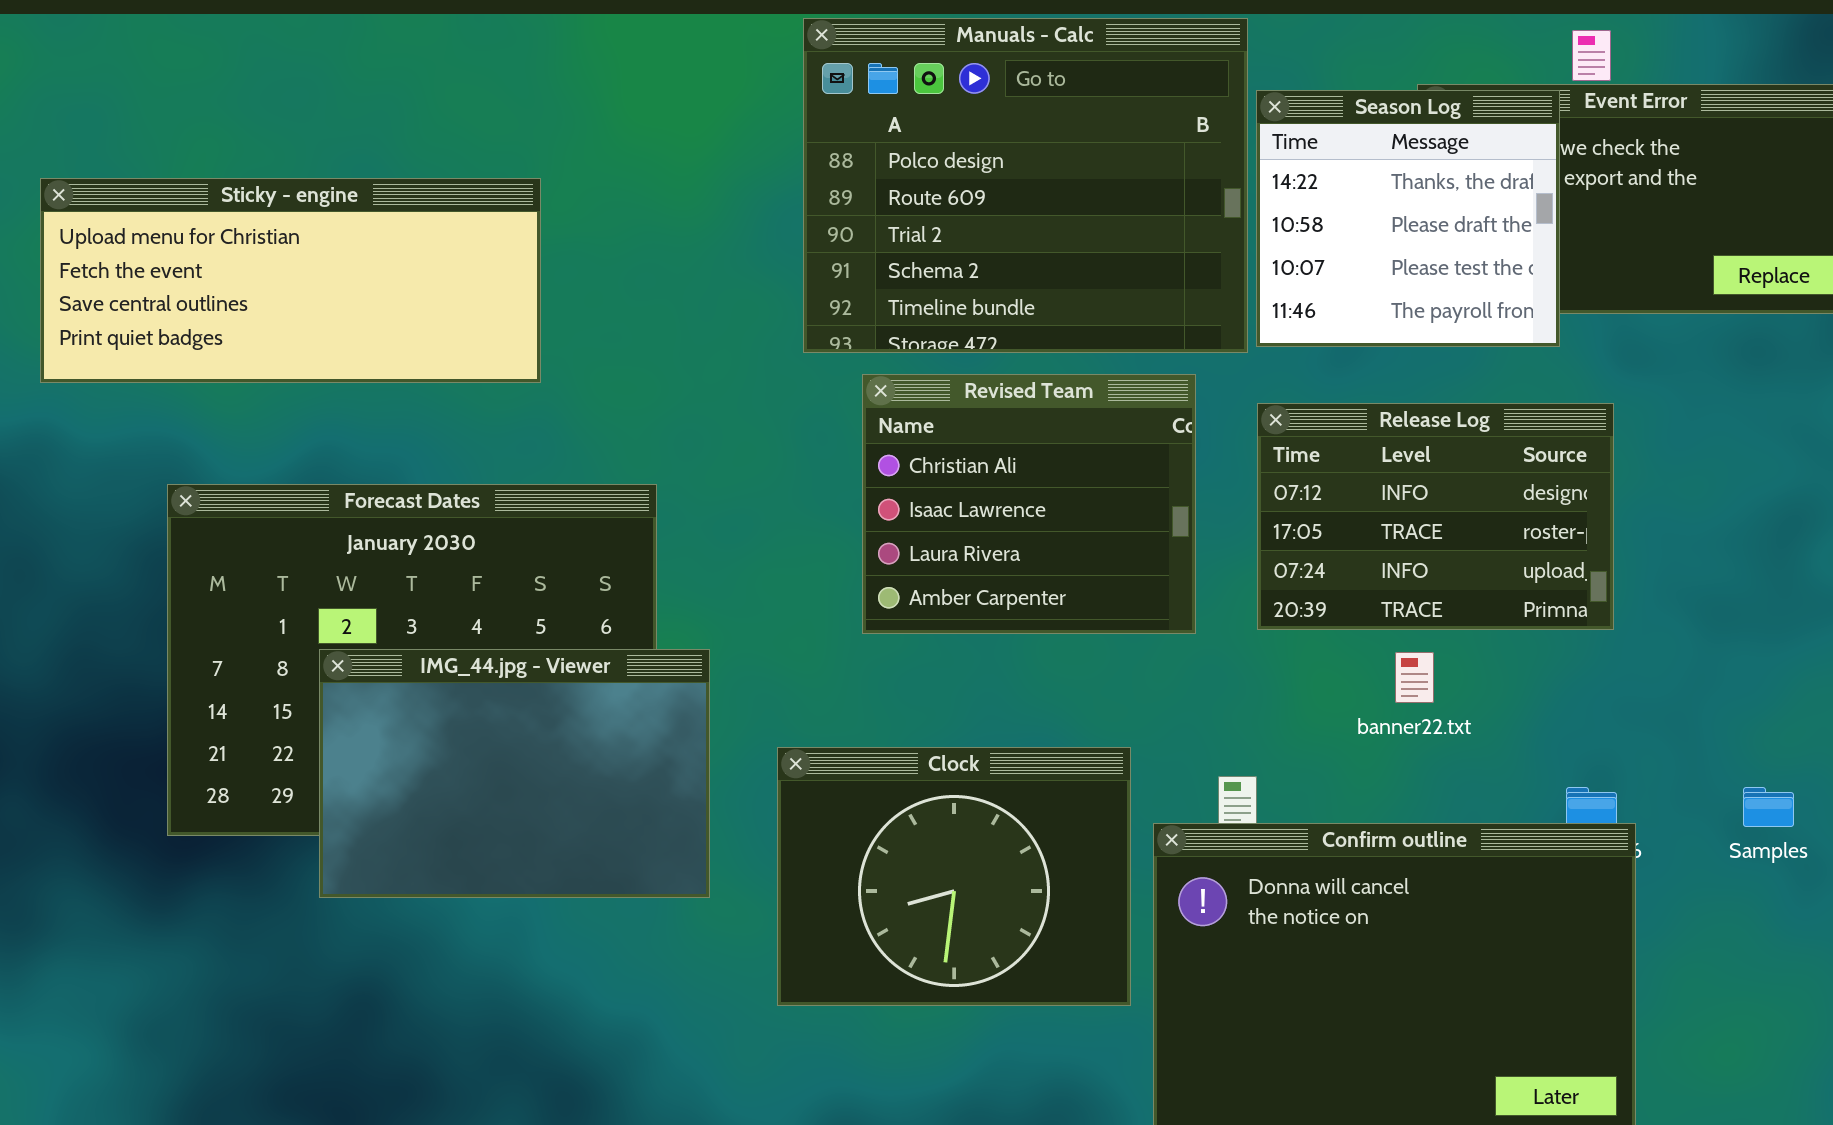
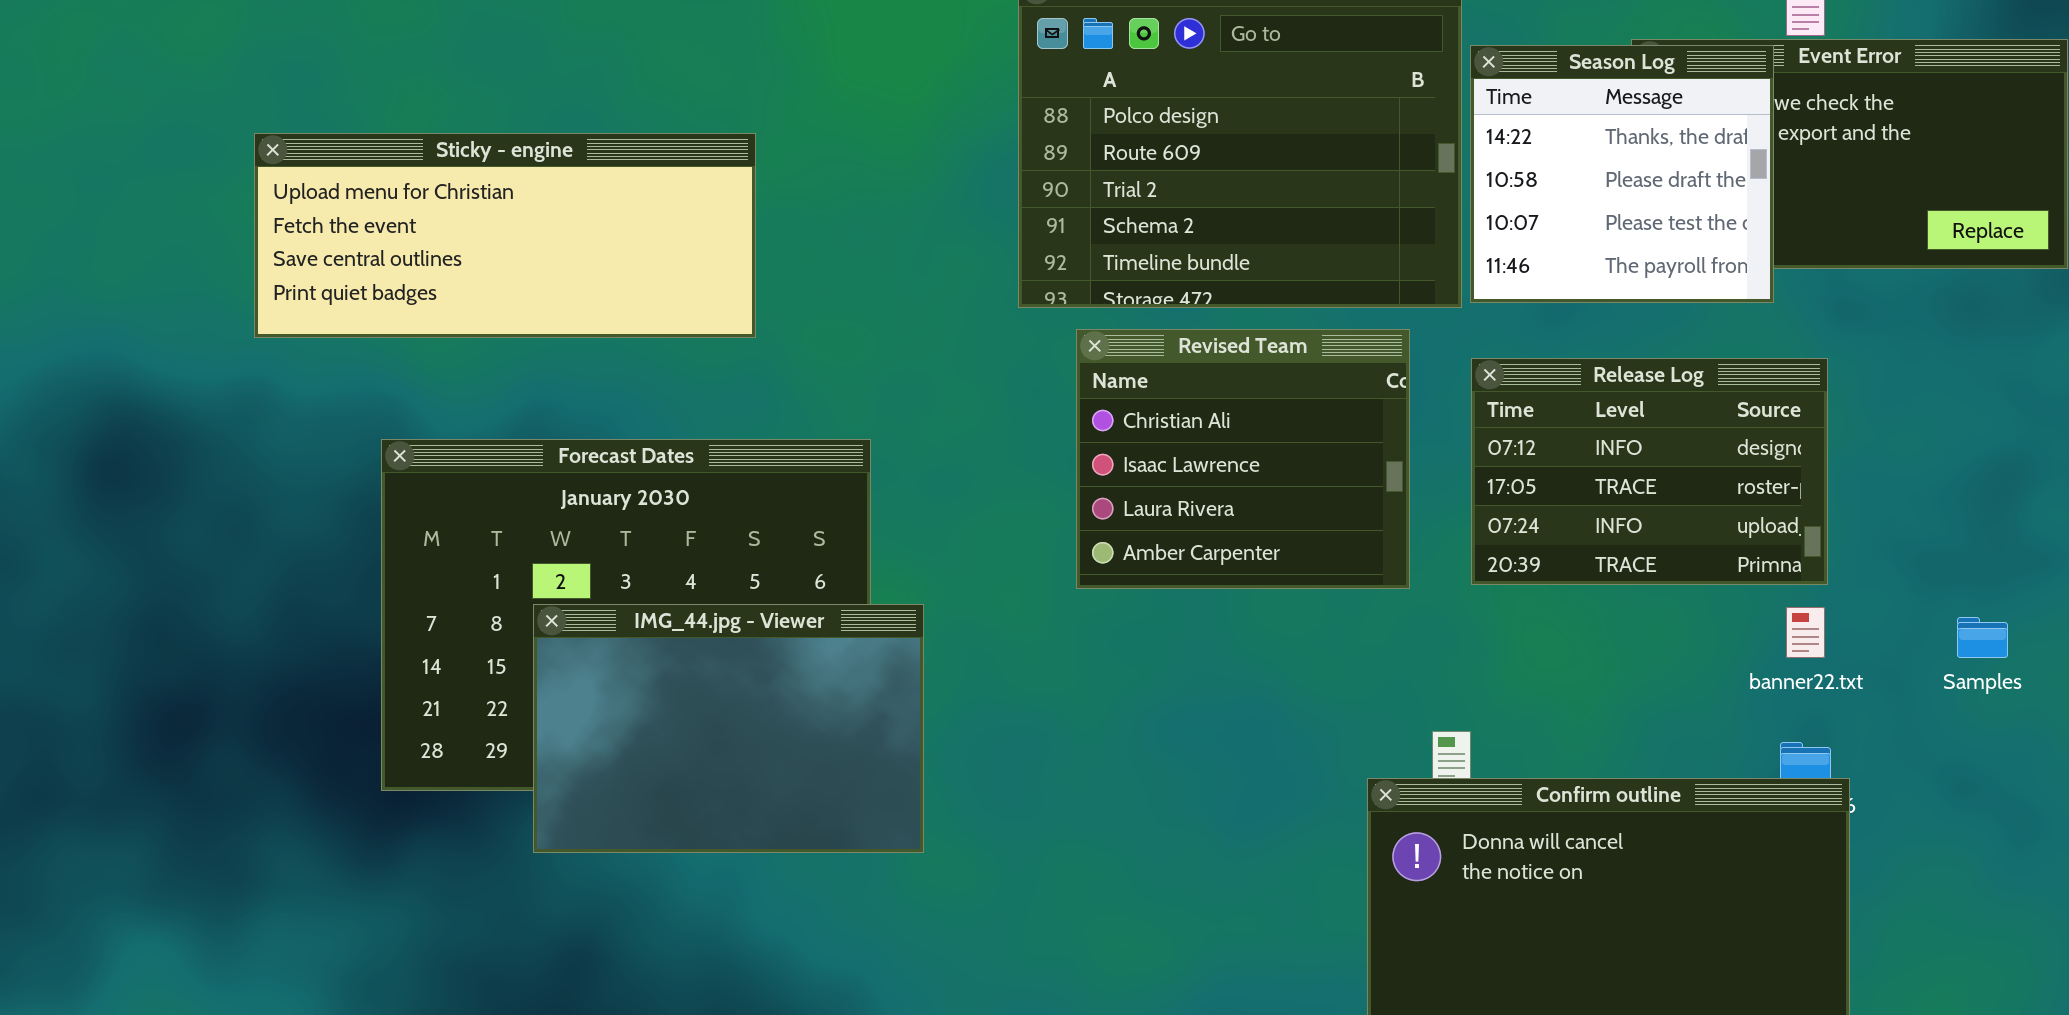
banner22.txt: [1395,652,1434,703] -> [1786,607,1825,658], moved
Clock: [777,747,1131,1006] -> none, closed
Samples: [1743,787,1794,827] -> [1957,617,2008,658], moved

